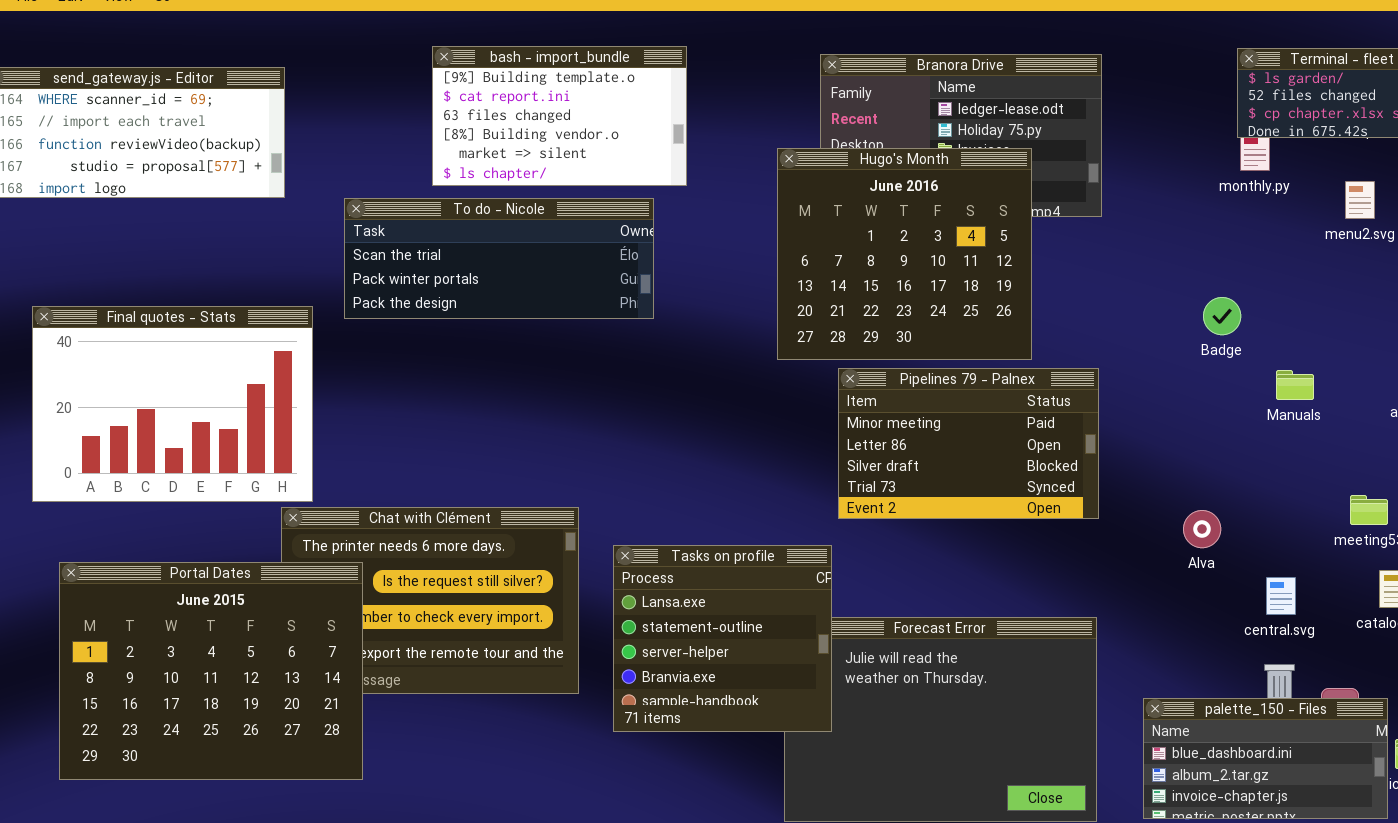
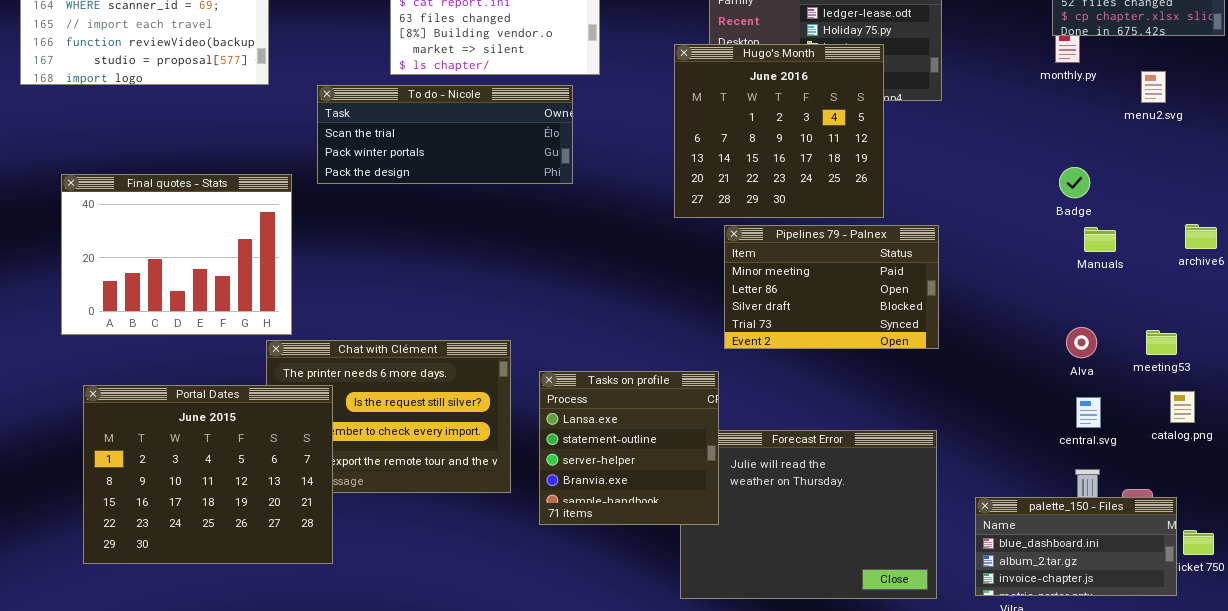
Badge: [1203,297,1241,335] -> [1059,167,1090,198], moved
Alva: [1183,510,1221,548] -> [1066,327,1097,358], moved

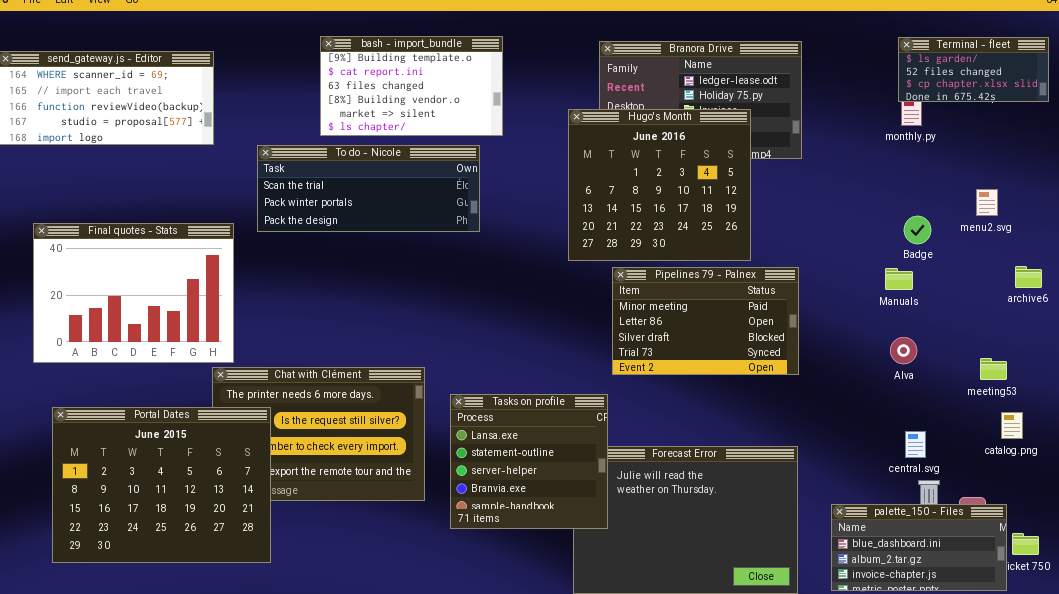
menu2.svg: [1141,71,1166,103] -> [976,189,998,216], moved
Manuals: [1084,227,1116,252] -> [885,268,913,290], moved
Alva: [1066,327,1097,358] -> [890,337,917,364], moved
central.svg: [1076,397,1101,428] -> [905,431,926,458], moved

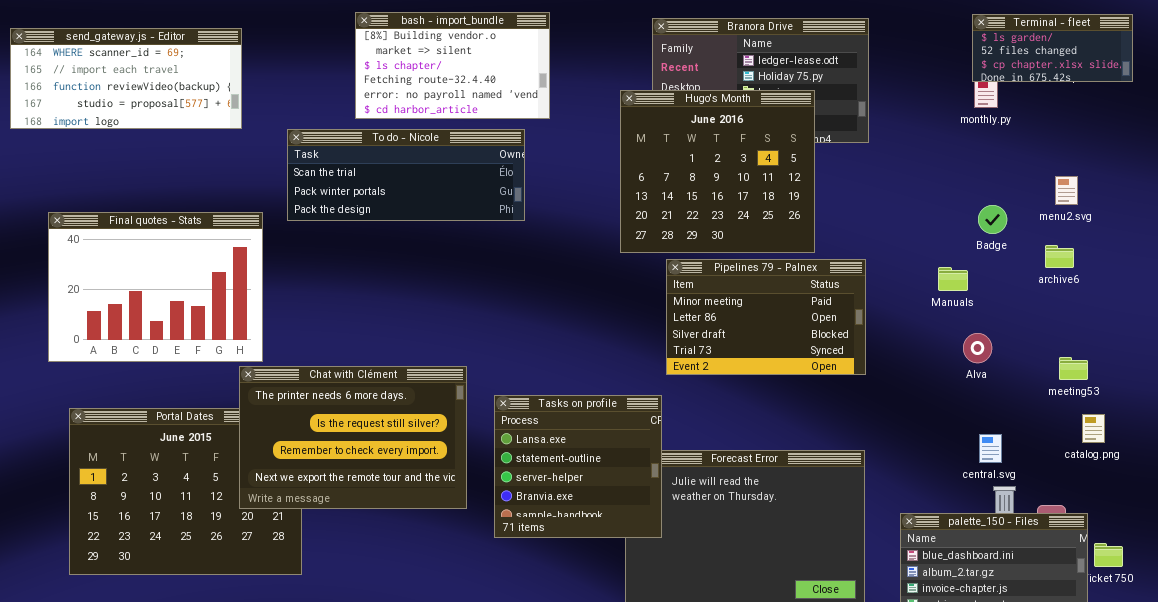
bash - import_bundle: [320,36,503,136] -> [355,12,550,119], scrolled down 3 rows
archive6: [1015,266,1042,288] -> [1045,245,1074,268], moved
Manuals: [885,268,913,290] -> [938,267,968,291], moved
Chat with Clément: [212,367,425,501] -> [239,366,467,509], raised

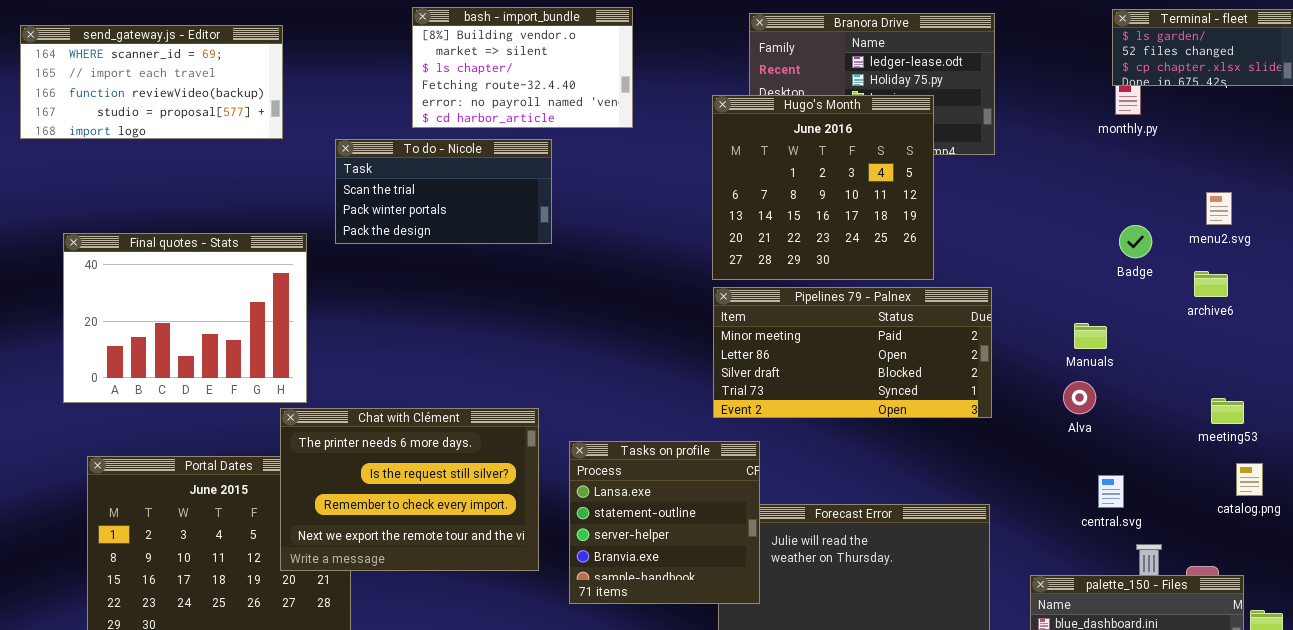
To do - Nicole: [287,129,525,221] -> [335,139,552,244], resized
Pipelines 79 - Palnex: [666,259,866,375] -> [713,287,992,418], resized
Manuals: [938,267,968,291] -> [1074,323,1107,349], moved
Alva: [963,333,992,363] -> [1063,381,1096,414], moved
central.svg: [979,434,1002,463] -> [1098,475,1124,508], moved

